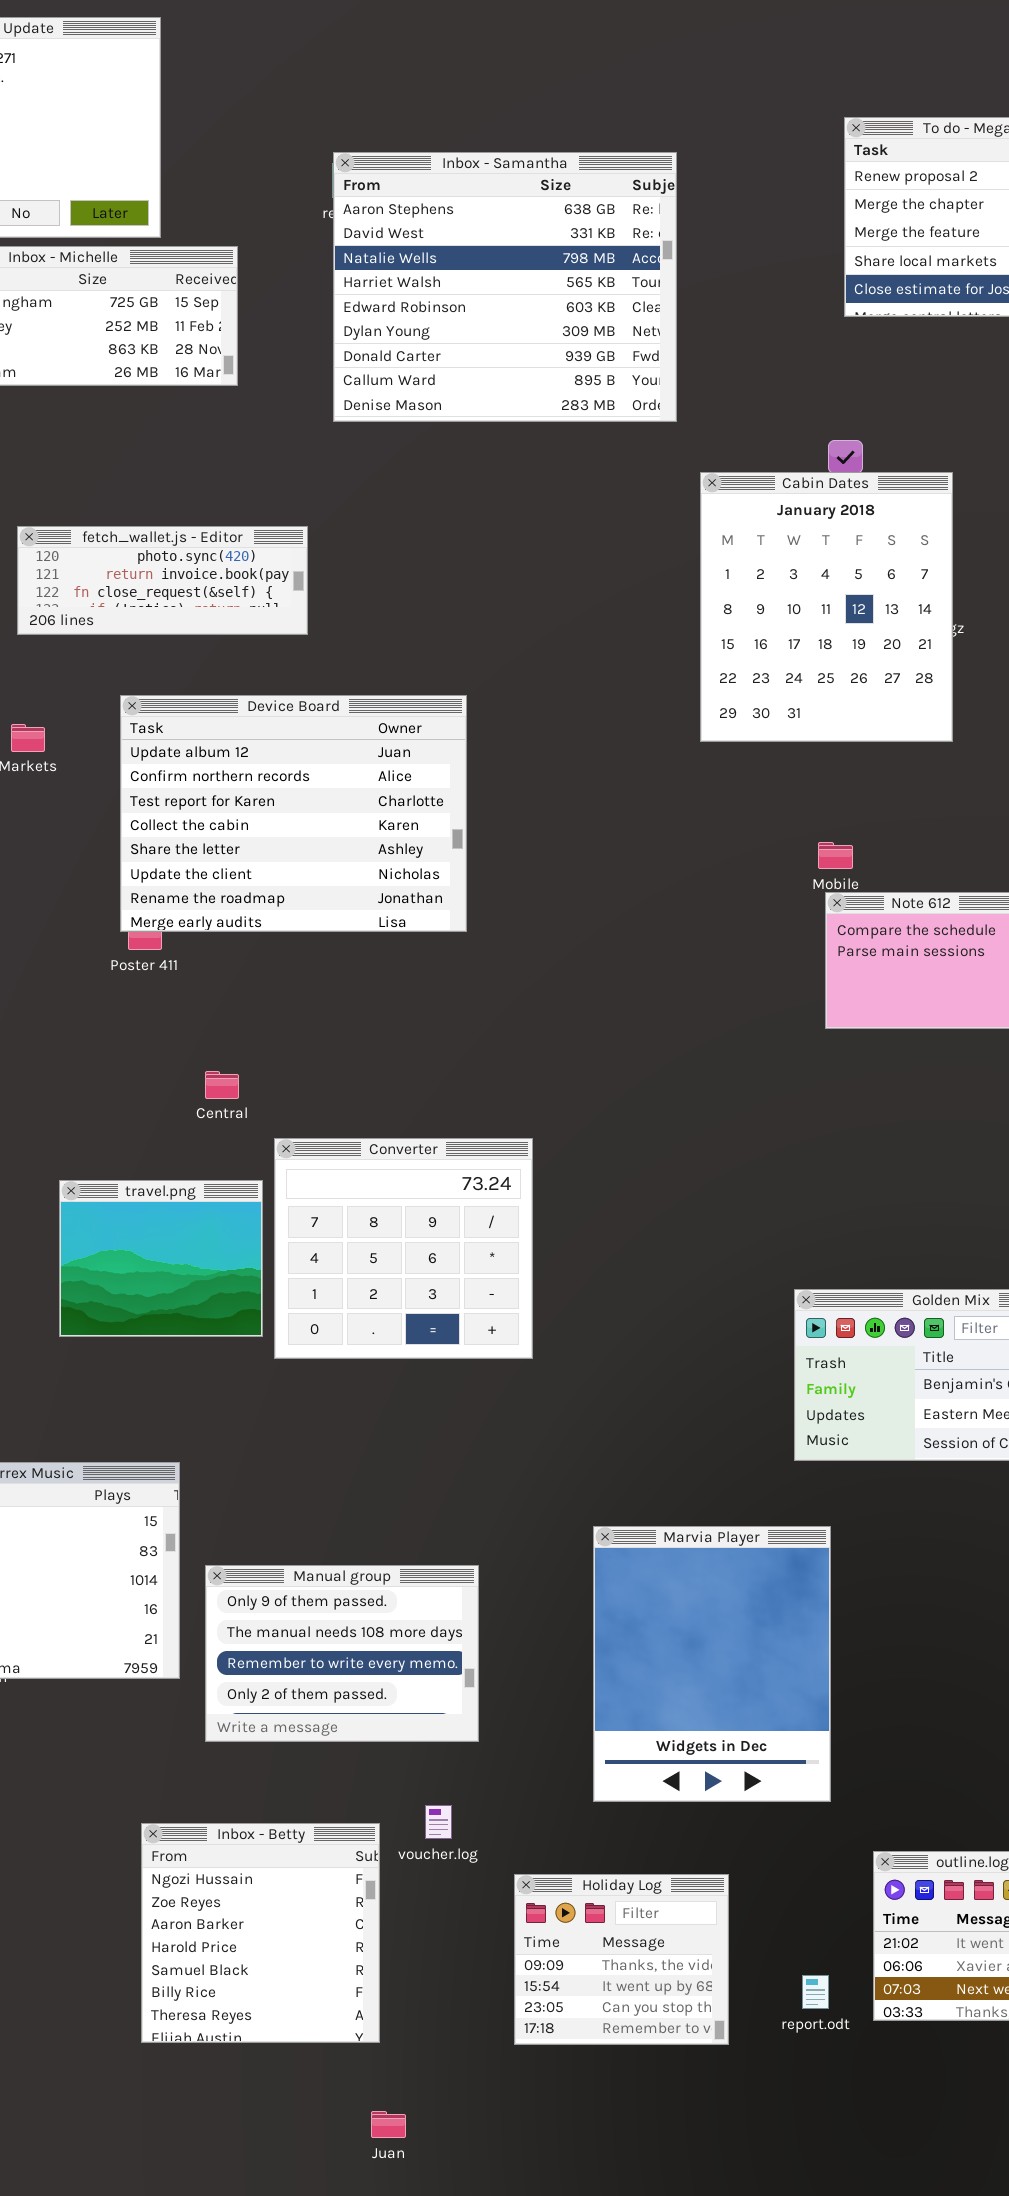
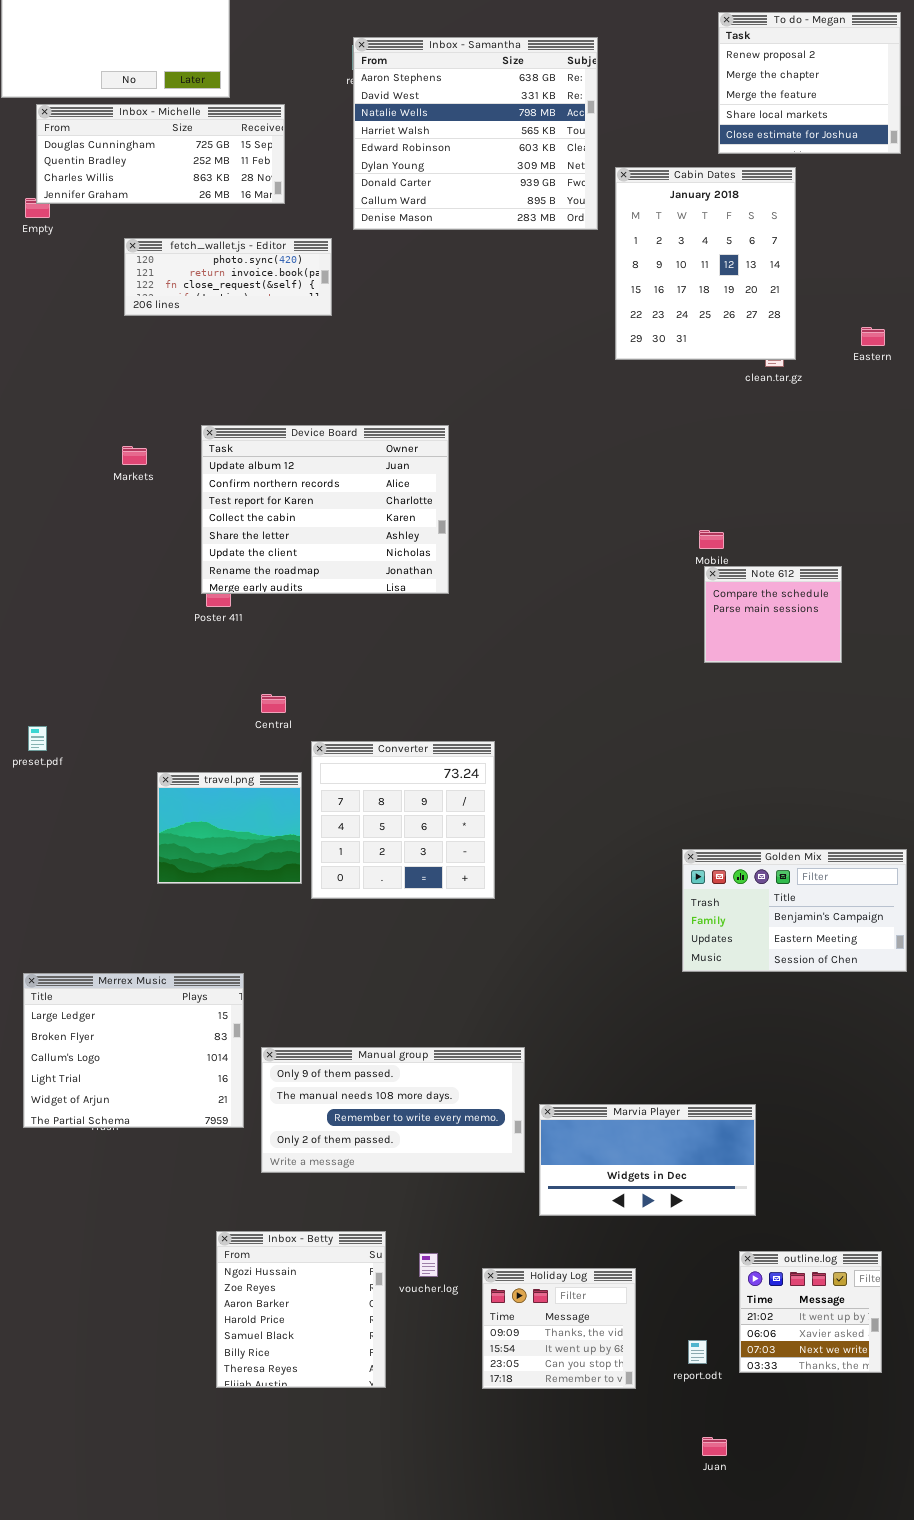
Cabin Dates: [700,472,953,742] -> [615,167,796,360], moved
fetch_wallet.js - Editor: [17,526,308,635] -> [124,238,332,316], moved
Marvia Player: [593,1526,831,1802] -> [539,1104,756,1216], resized
Manual group: [205,1565,479,1742] -> [261,1047,525,1173], resized
voucher.log: [425,1805,452,1839] -> [419,1253,438,1277], moved
Juan: [371,2111,406,2138] -> [702,1437,727,1456], moved

